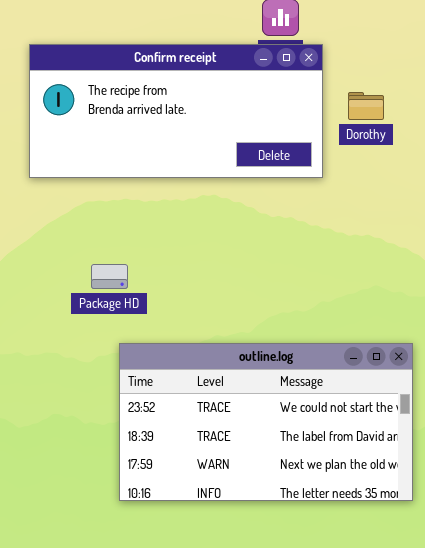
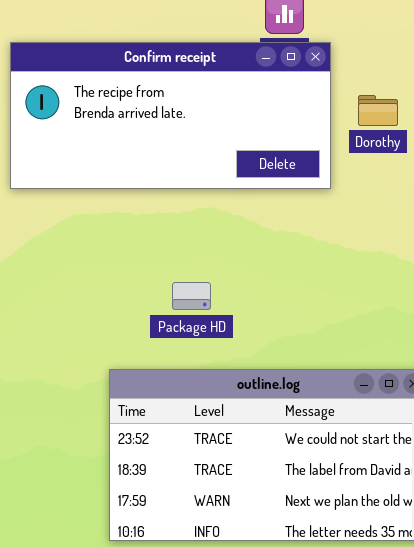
Package HD: [91,264,128,289] -> [172,282,211,310], moved

